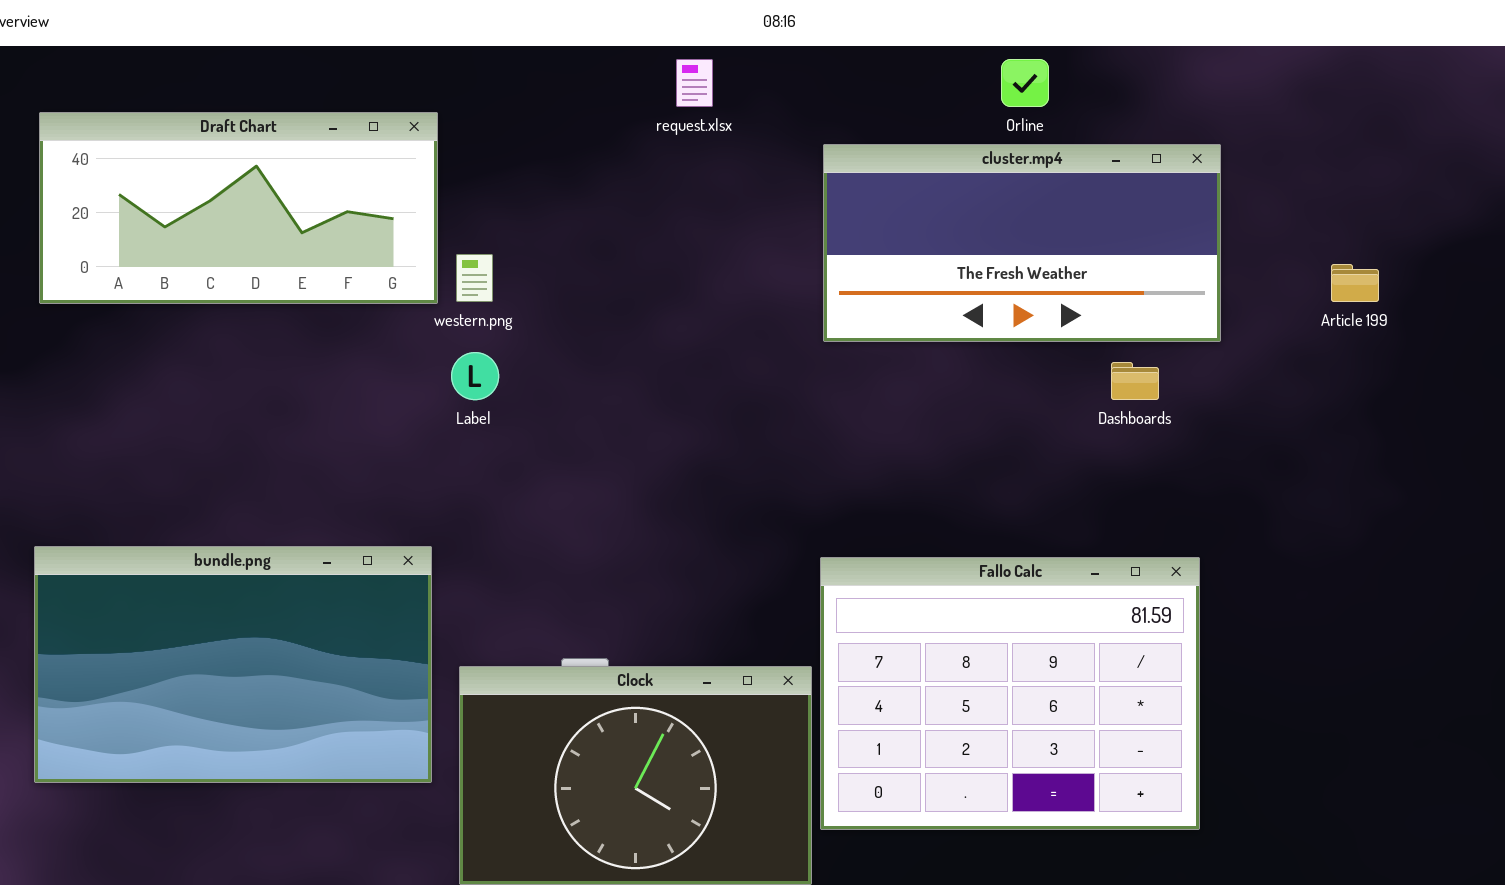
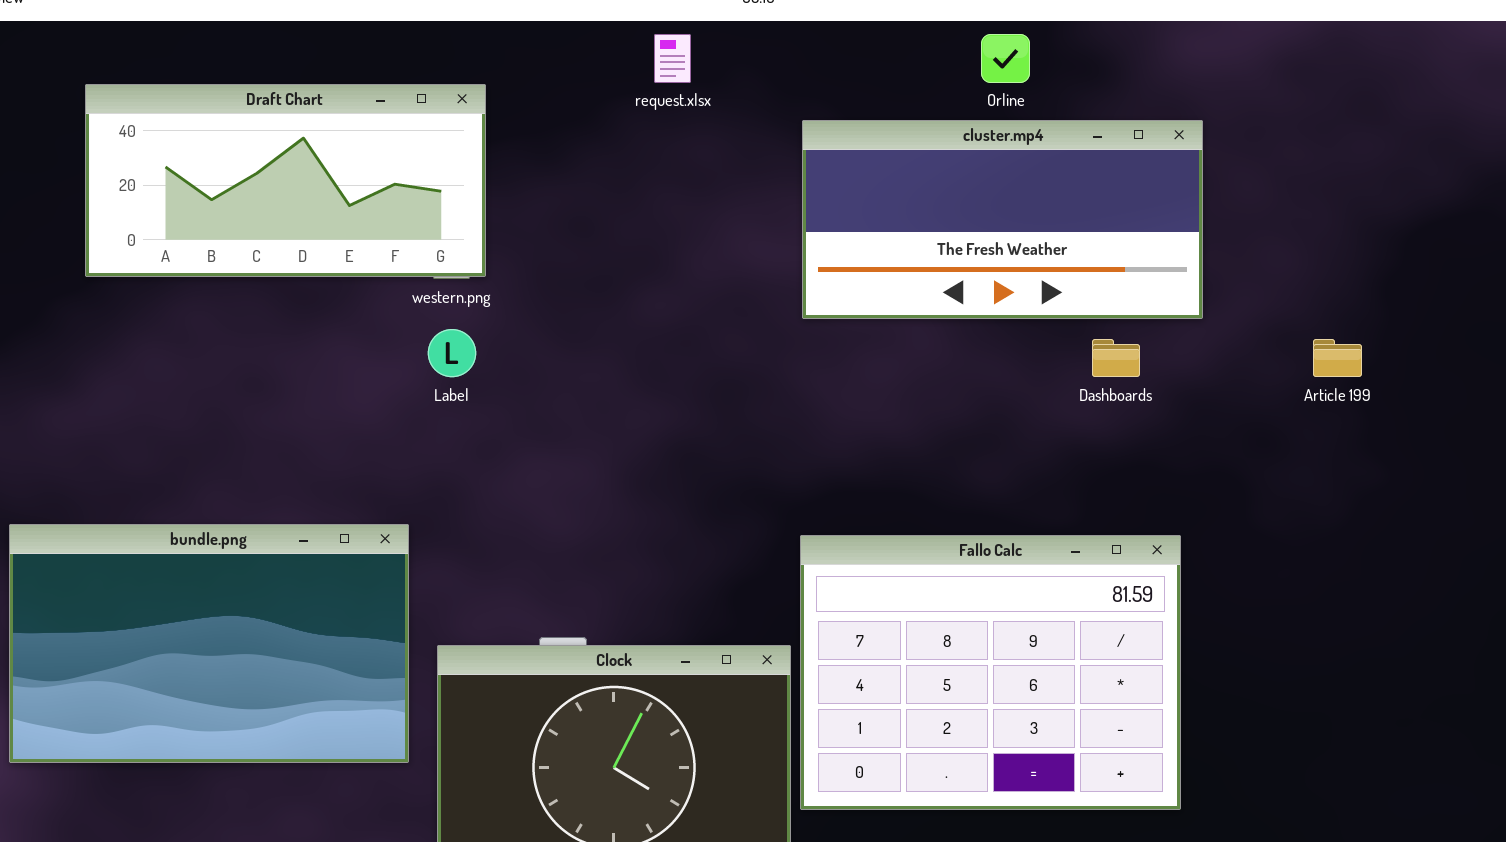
Draft Chart: [39,112,438,304] -> [85,84,486,277], moved
Article 199: [1331,264,1379,302] -> [1313,339,1362,377], moved

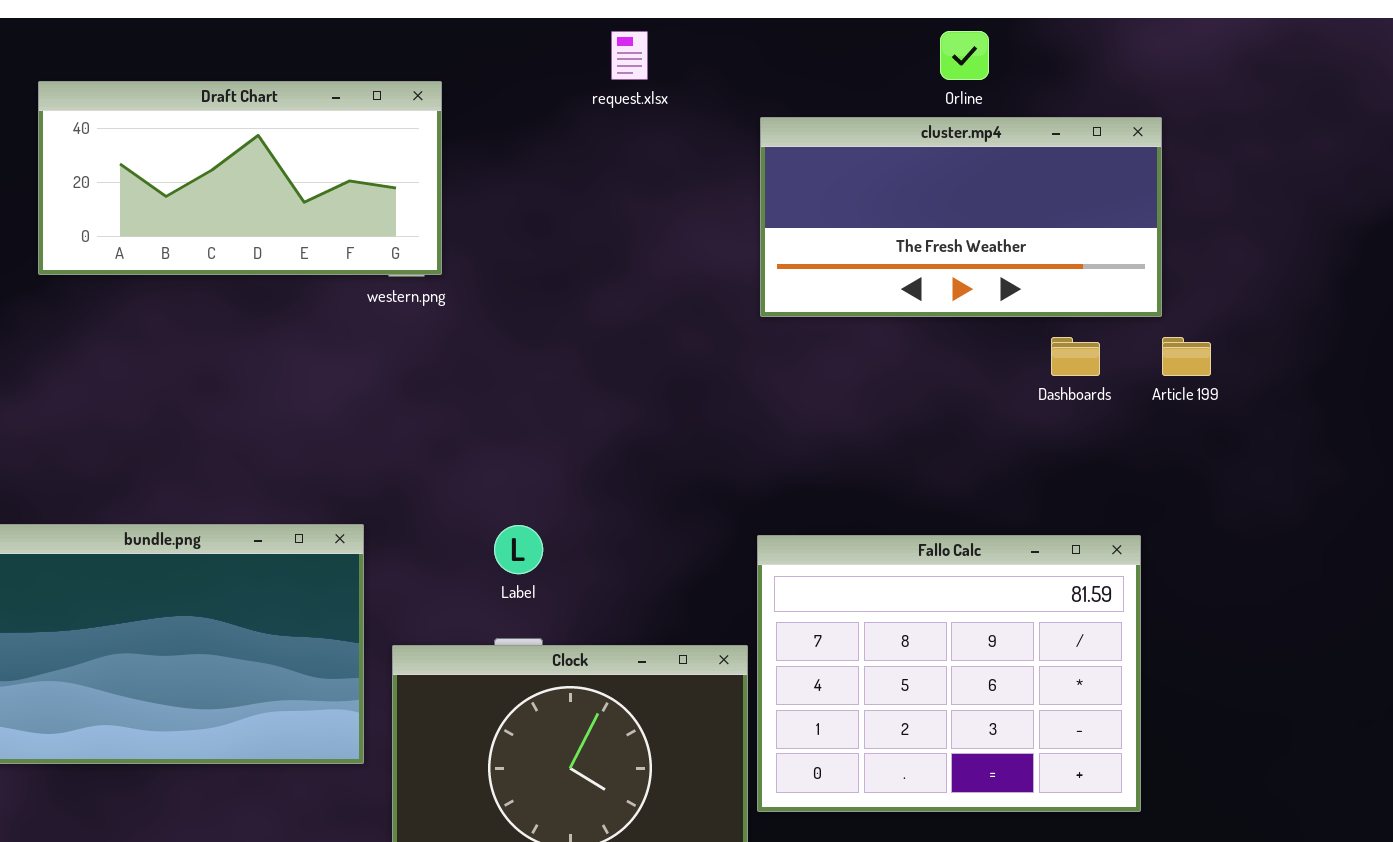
Label: [428,329,476,377] -> [494,525,543,574], moved
Article 199: [1313,339,1362,377] -> [1162,337,1211,376], moved

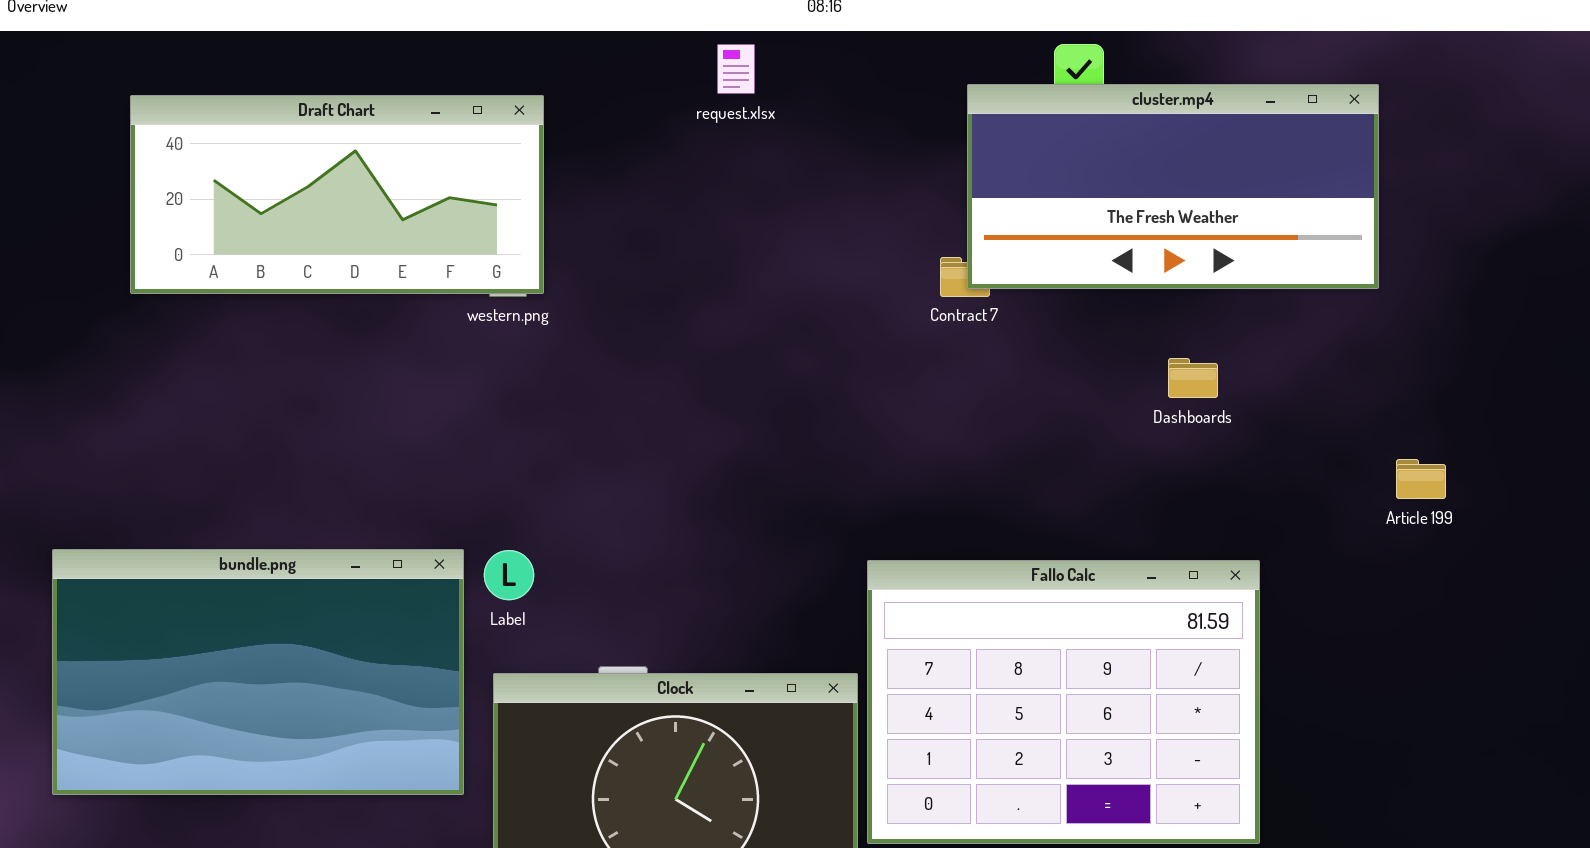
cluster.mp4: [760,117,1162,317] -> [967,84,1379,289], moved
Article 199: [1162,337,1211,376] -> [1396,459,1446,499], moved
Label: [494,525,543,574] -> [484,550,534,600], moved

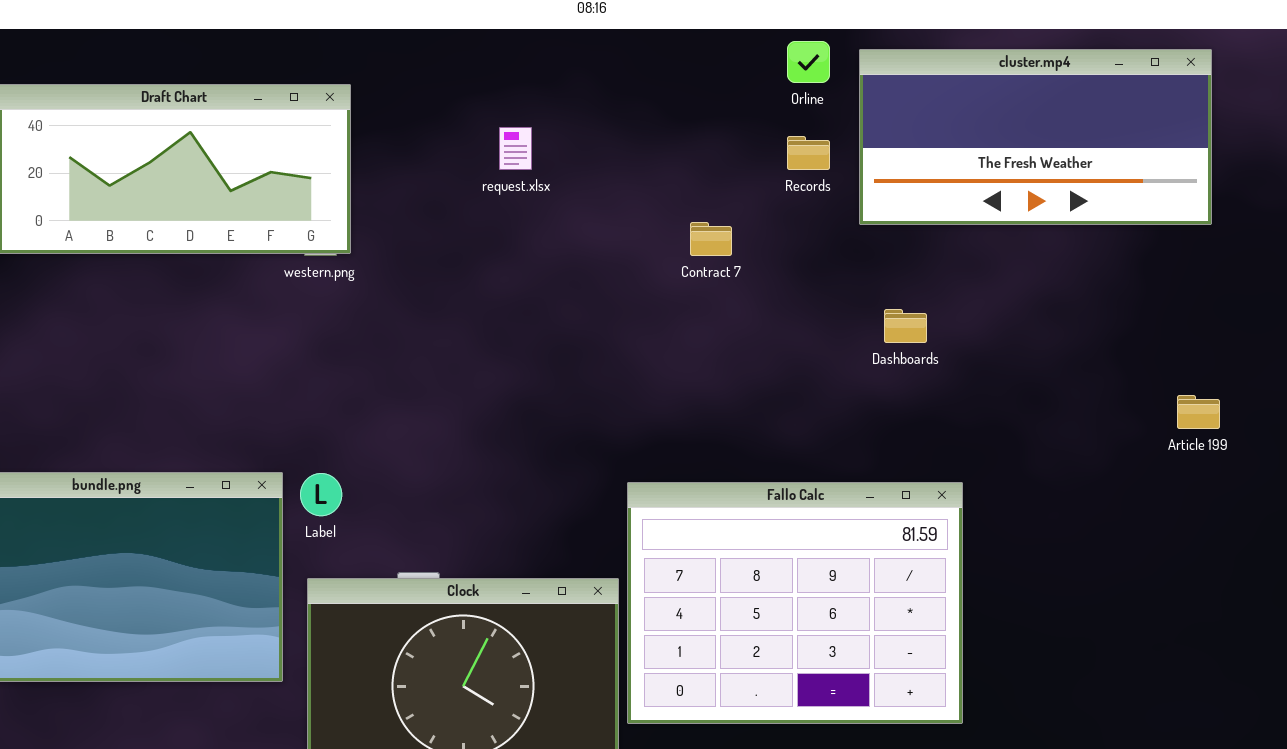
request.xlsx: [717,44,755,94] -> [499,127,532,170], moved
cluster.mp4: [967,84,1379,289] -> [859,49,1212,225], moved
Article 199: [1396,459,1446,499] -> [1177,395,1220,429], moved

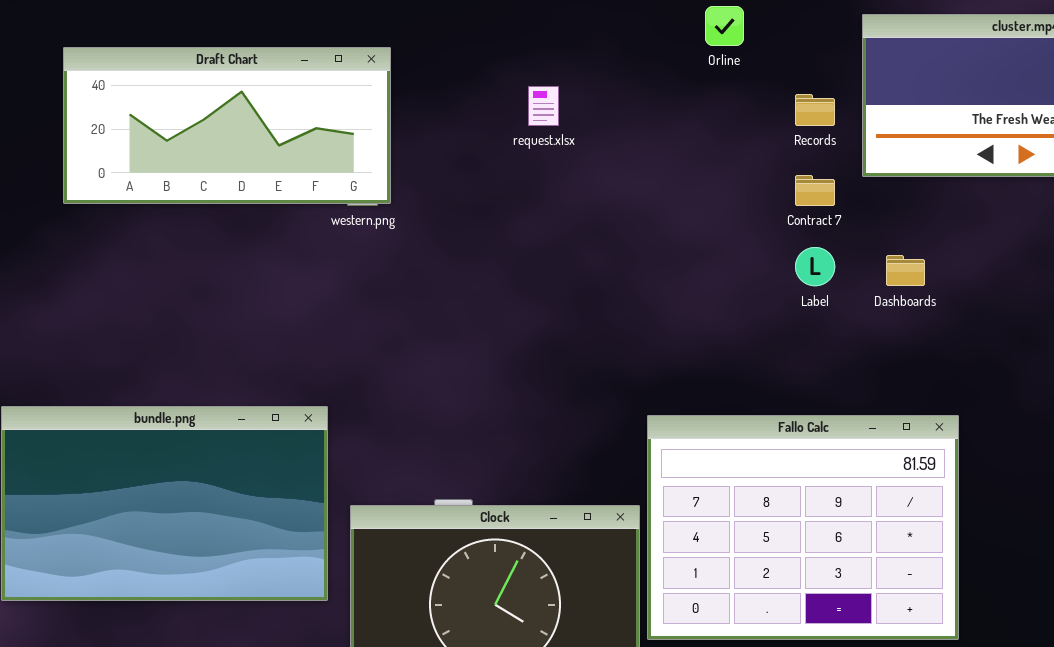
Orline: [787,41,830,83] -> [705,6,744,46], moved
Contract 7: [690,222,732,256] -> [795,175,835,206], moved
Label: [300,473,342,516] -> [795,247,835,286], moved

